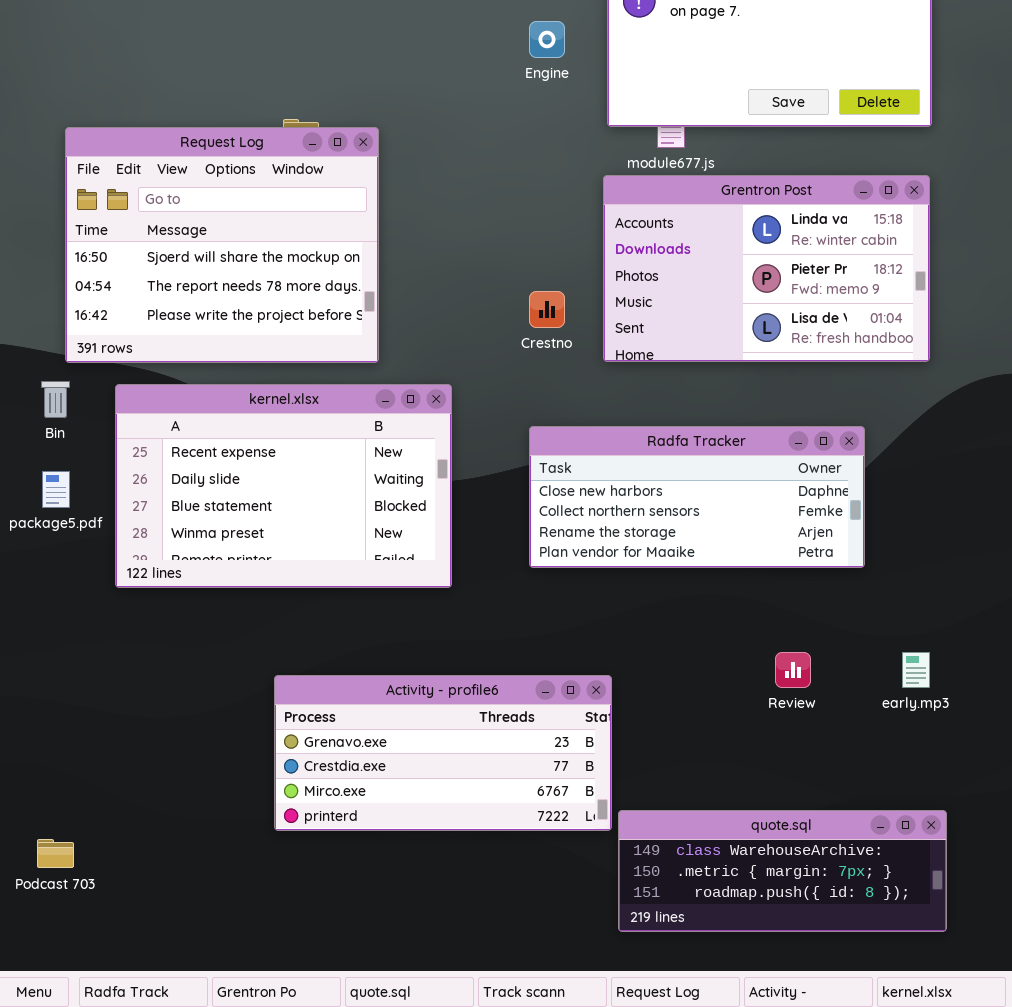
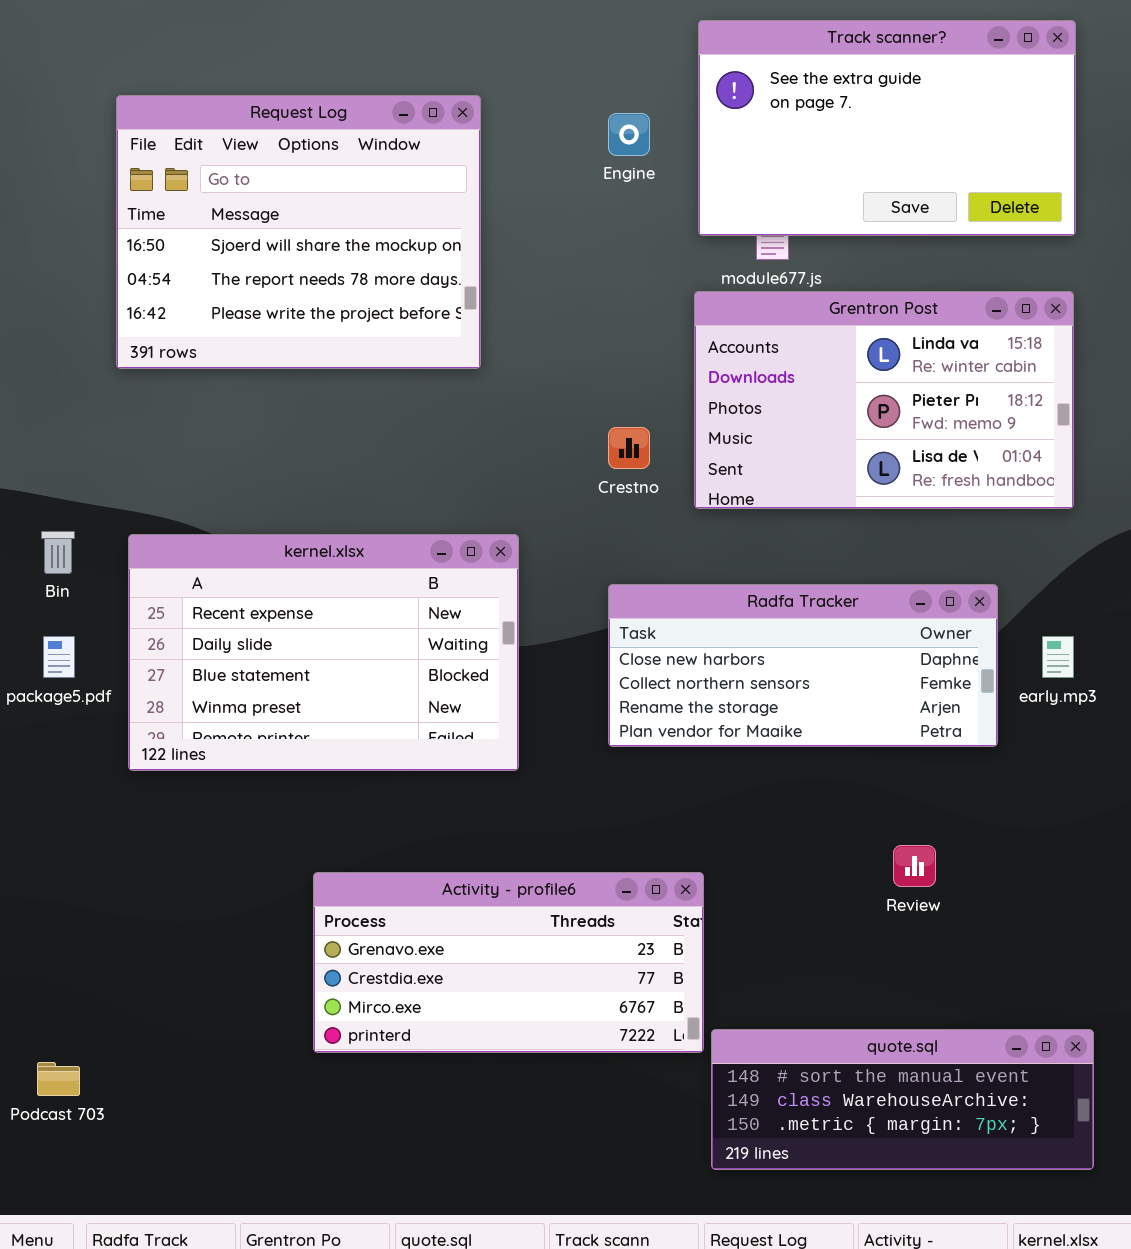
Request Log: [65,127,379,363] -> [116,95,481,369], moved
early.mp3: [902,652,930,688] -> [1042,636,1074,678], moved
quote.sql: [618,810,947,932] -> [711,1029,1094,1170], scrolled up 1 row

